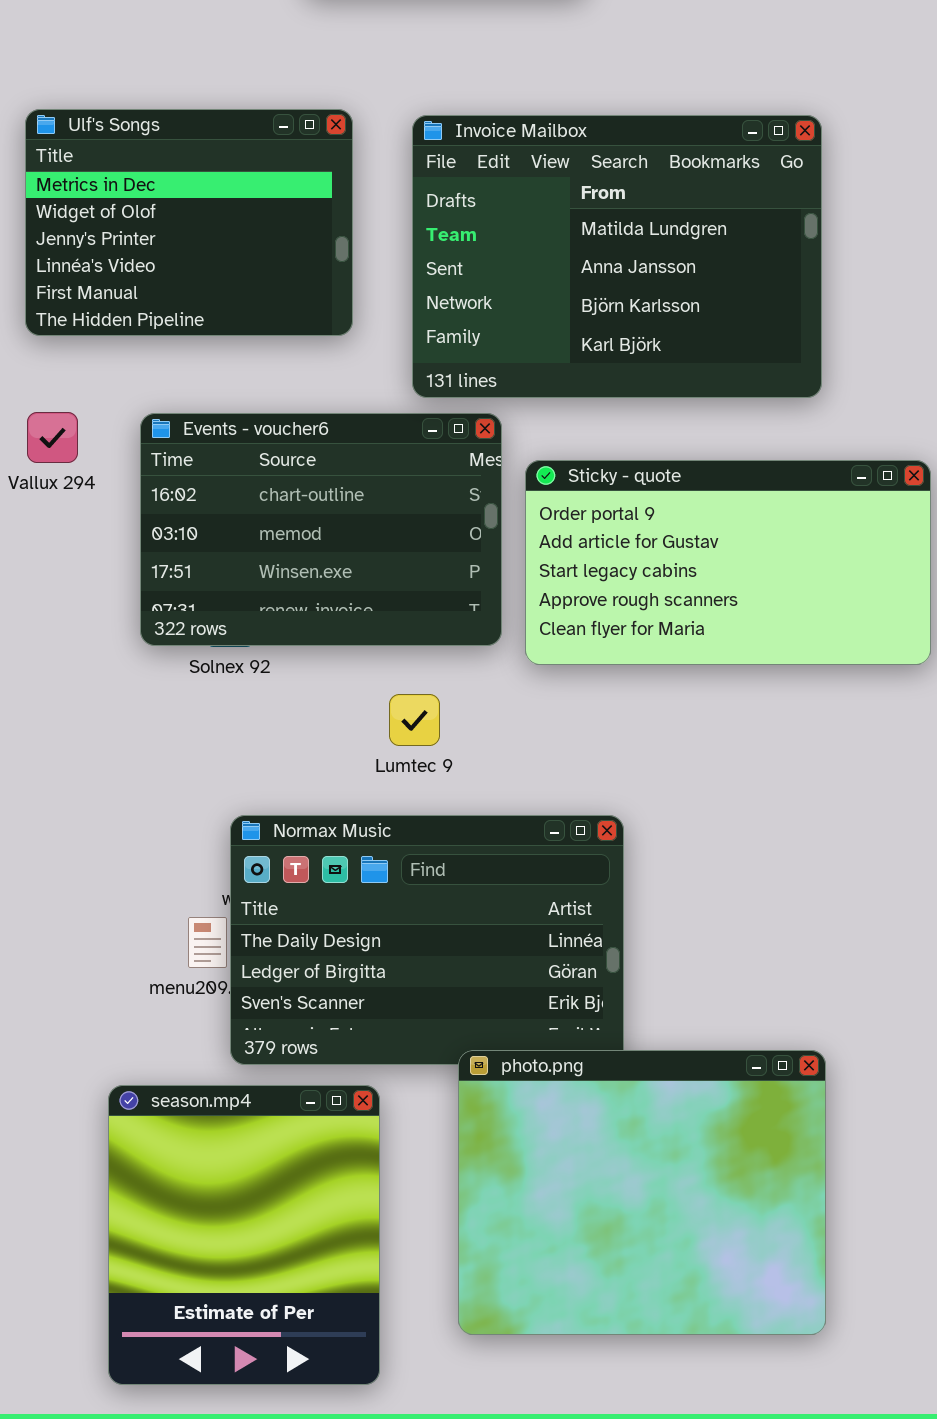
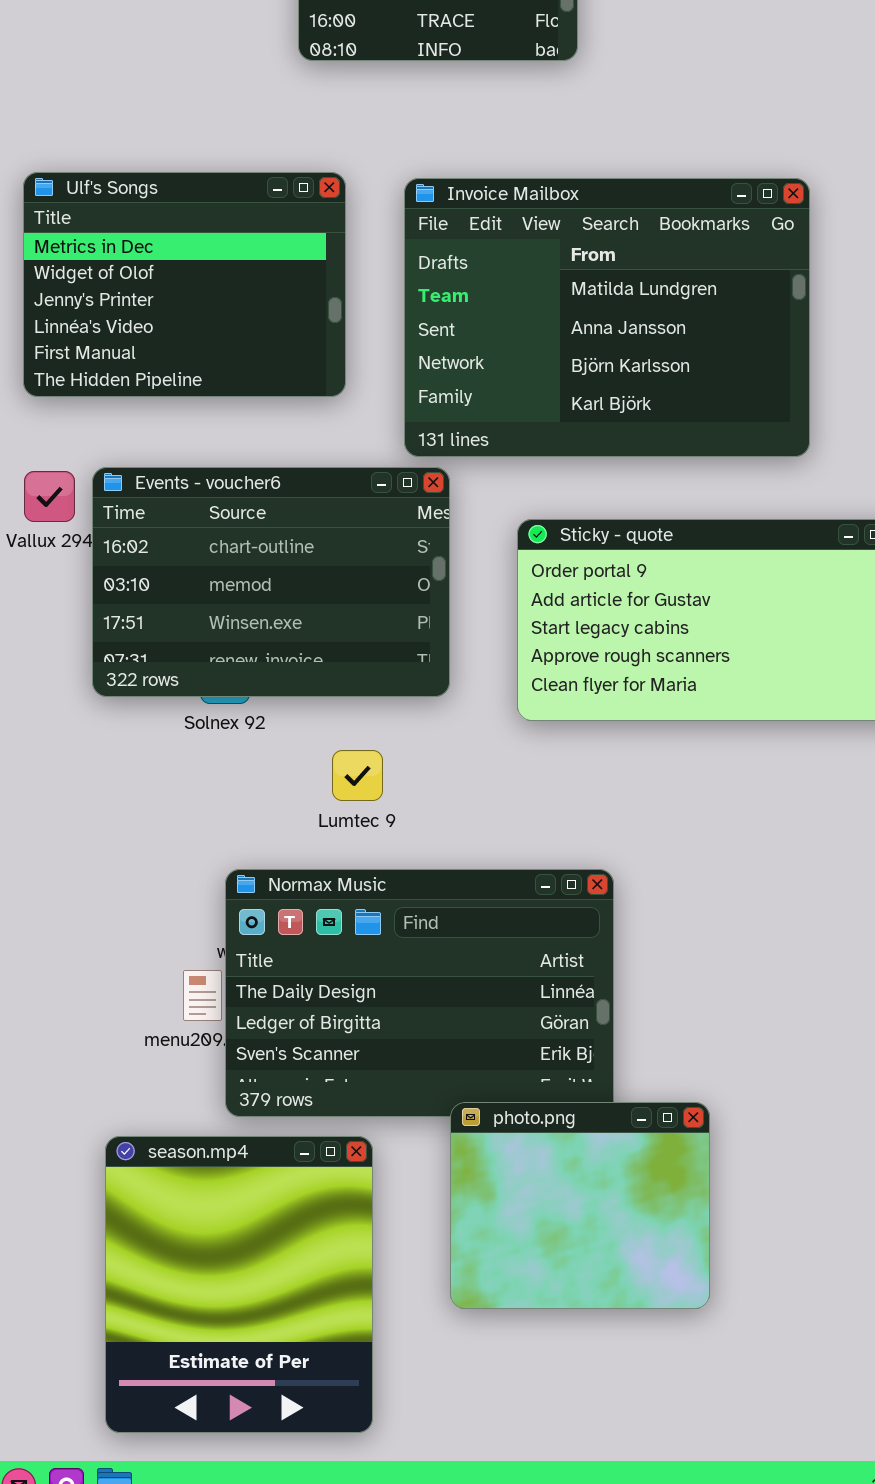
Events - voucher6: [140,413,502,646] -> [92,467,450,697], moved
Lumtec 9: [389,694,440,746] -> [332,750,383,801], moved
photo.png: [458,1050,826,1335] -> [450,1102,710,1309], resized

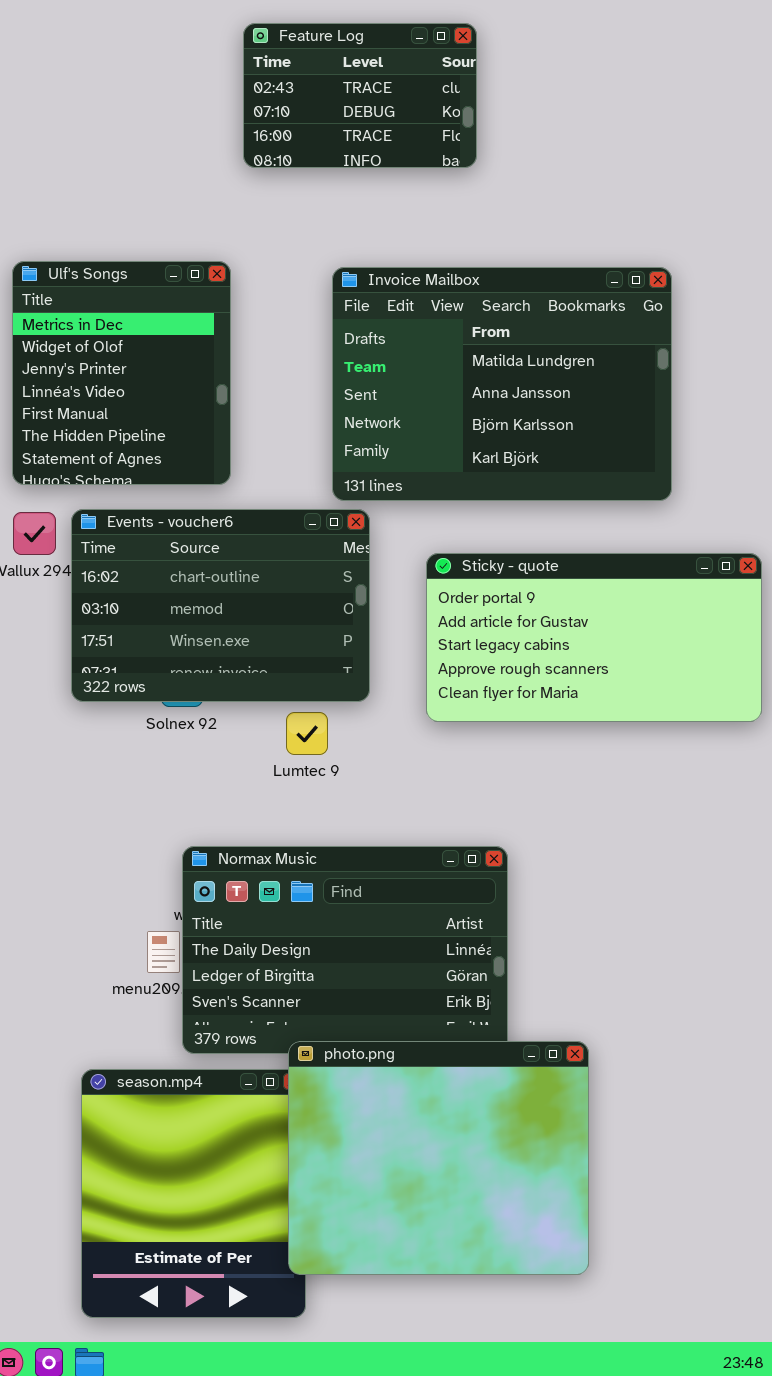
Ulf's Songs: [23,172,346,397] -> [12,261,231,485], resized
Lumtec 9: [332,750,383,801] -> [286,712,328,755], moved
photo.png: [450,1102,710,1309] -> [288,1041,589,1275], resized

